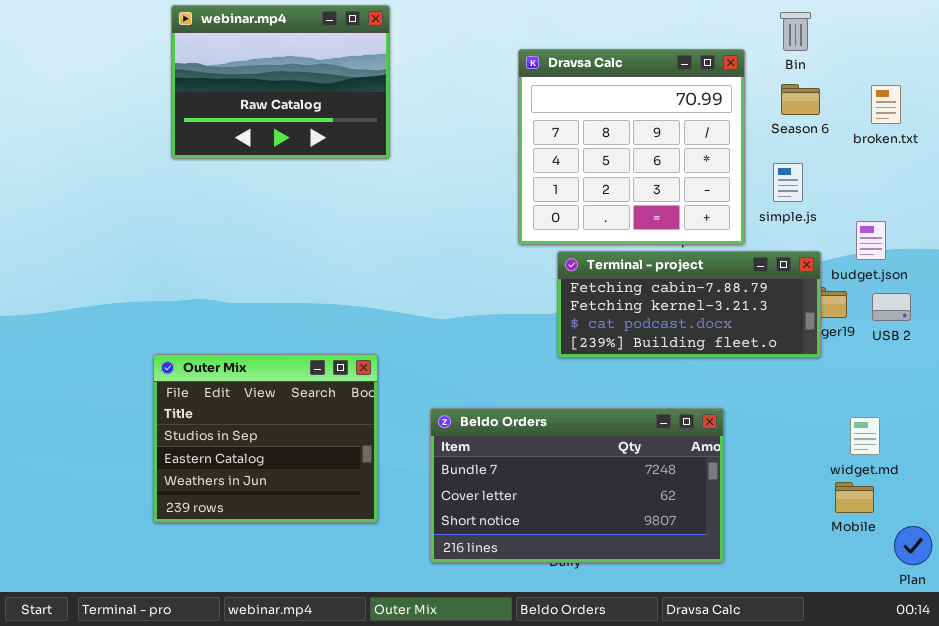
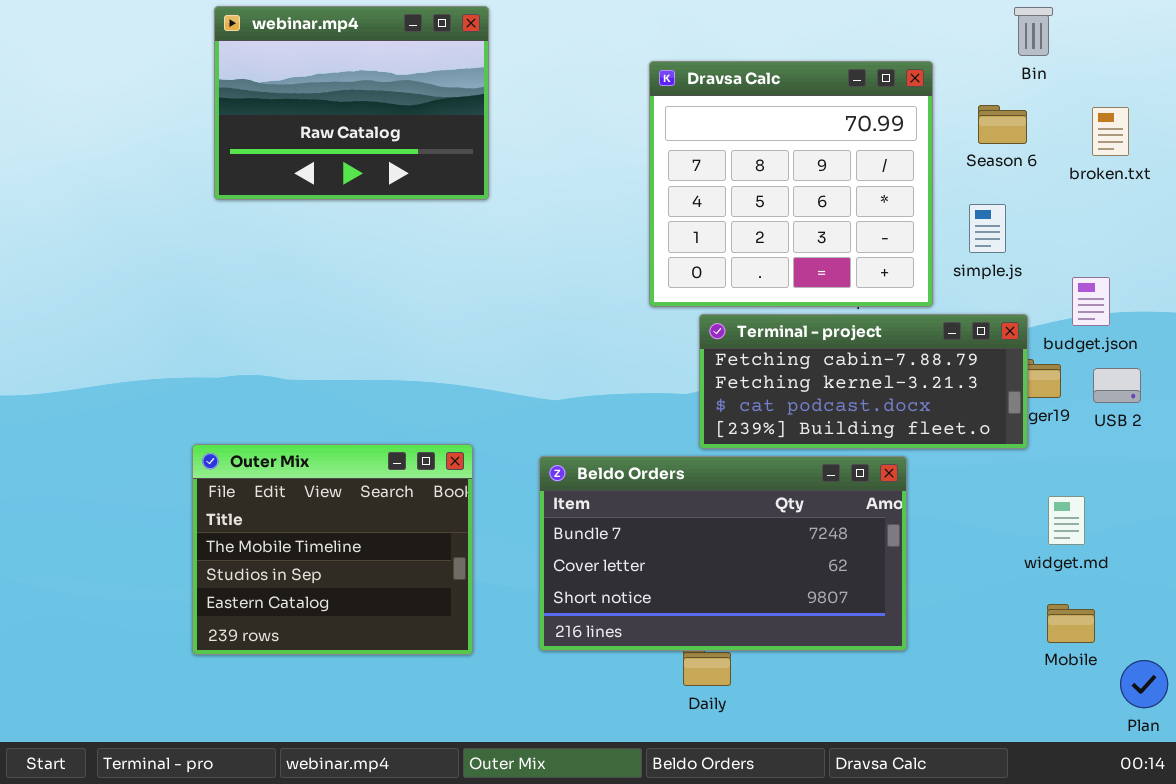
Bin: [780,12,811,51] -> [1014,7,1053,56], moved
Outer Mix: [153,354,378,523] -> [192,444,473,655], scrolled up 1 row
Beldo Orders: [430,408,724,563] -> [539,456,907,651], moved
widget.md: [850,417,880,455] -> [1048,496,1085,545], moved

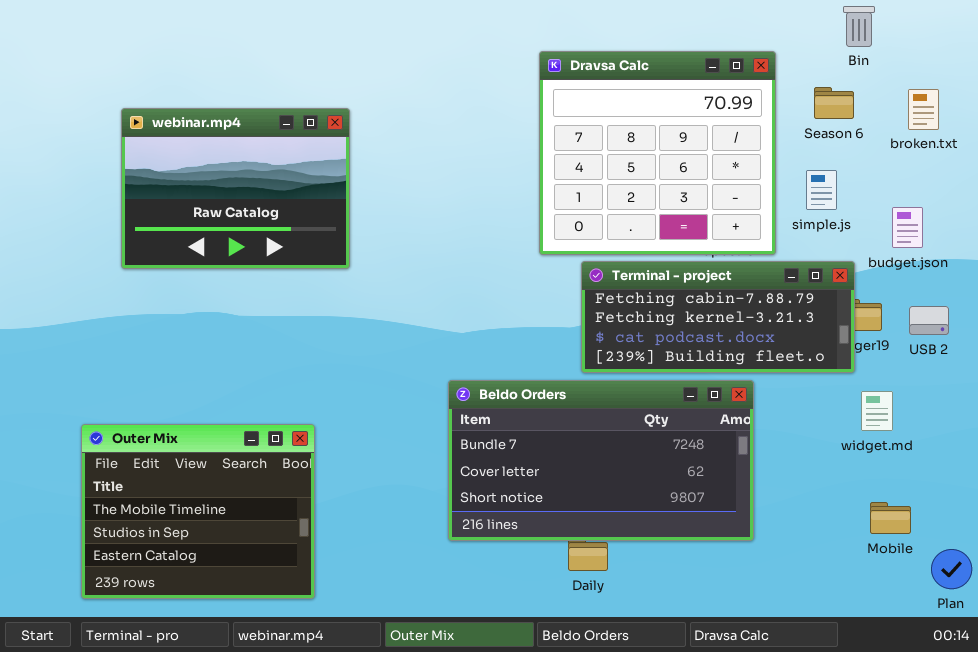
webinar.mp4: [214,6,489,200] -> [121,108,350,269], moved
budget.json: [1072,277,1110,326] -> [892,207,923,248], moved
Outer Mix: [192,444,473,655] -> [81,424,315,599], moved
widget.md: [1048,496,1085,545] -> [861,391,893,431], moved

